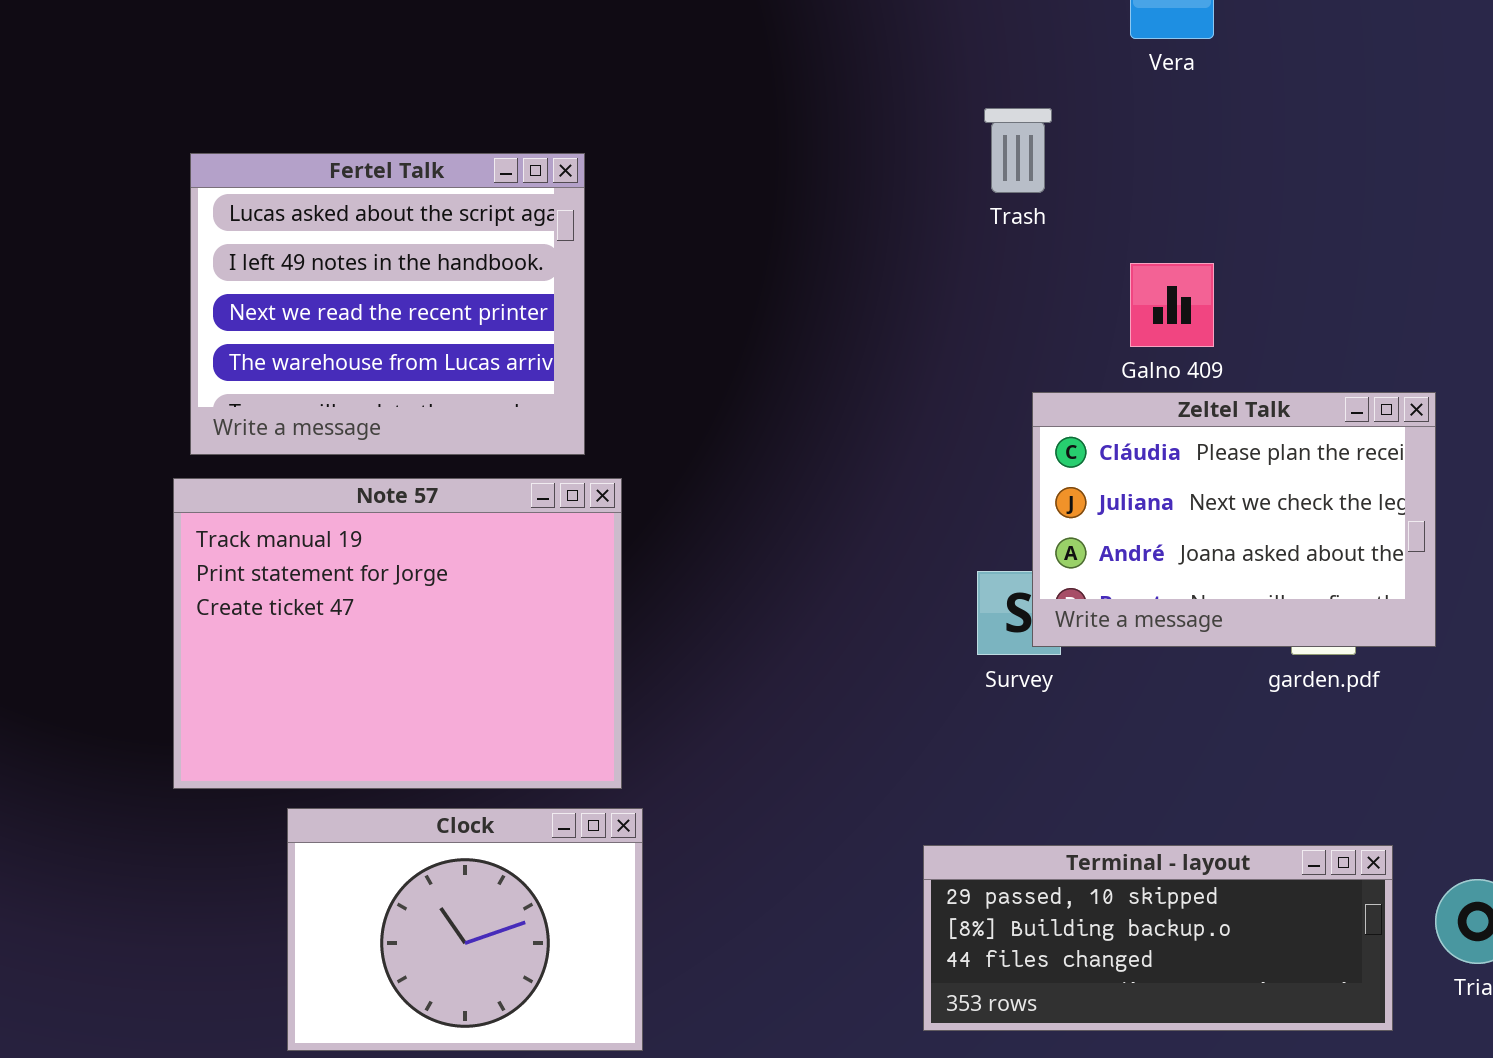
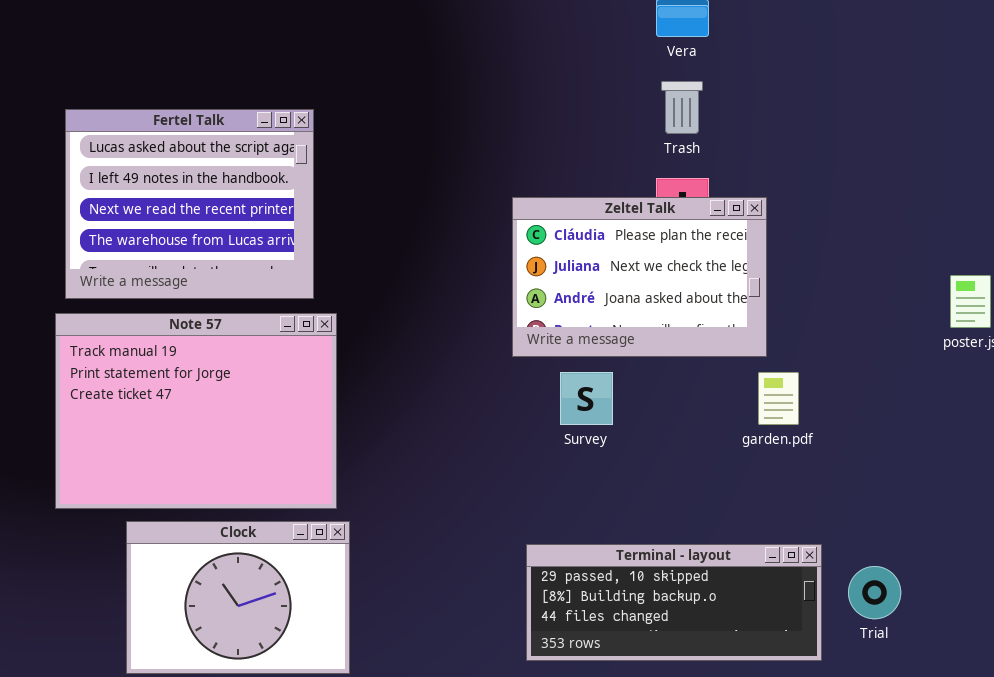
Trash: [984,108,1052,193] -> [661,81,703,134], moved
Zeltel Talk: [1032,392,1436,647] -> [512,197,767,357], moved

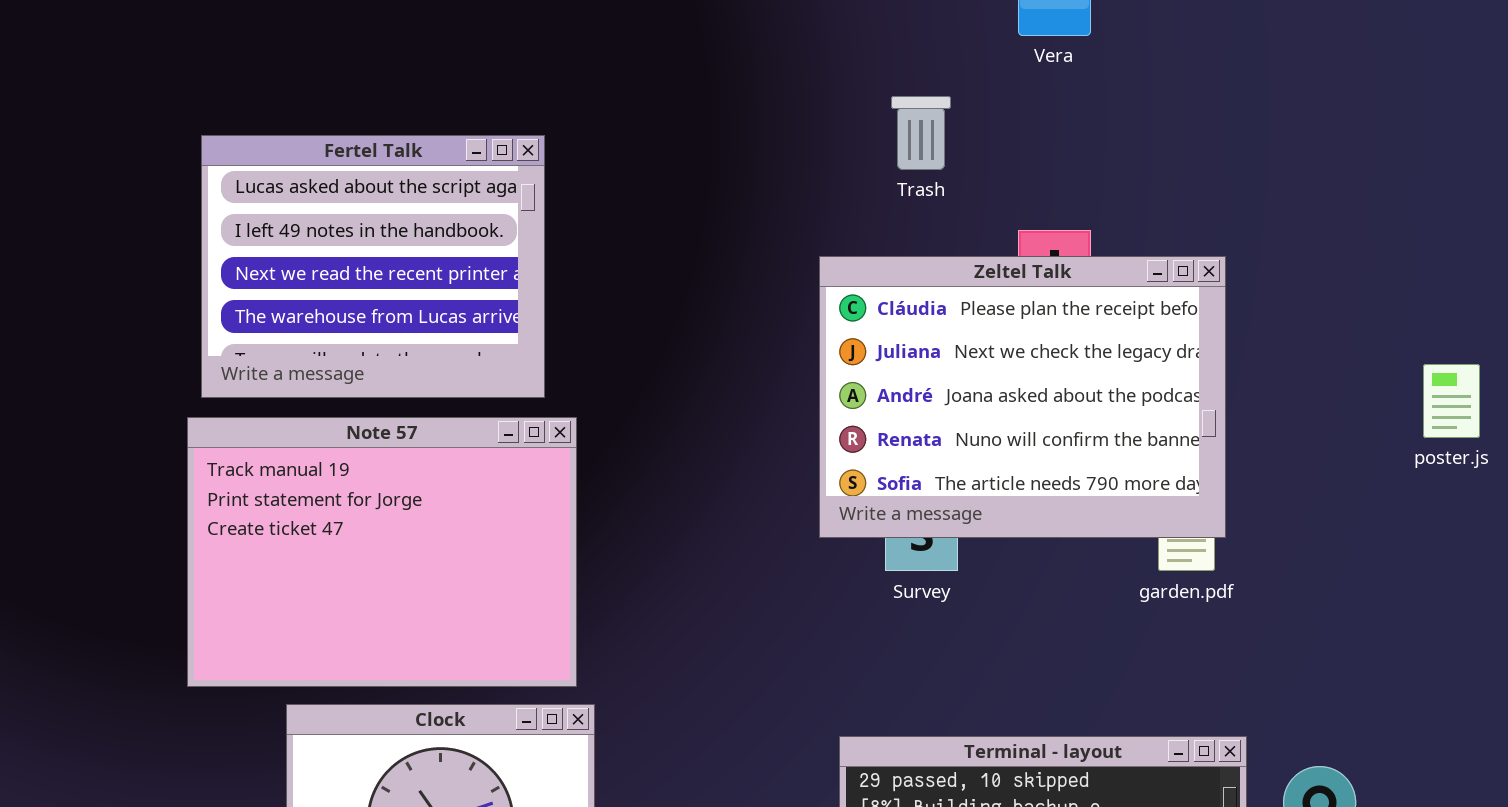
Trash: [661,81,703,134] -> [891,96,951,170], moved
Zeltel Talk: [512,197,767,357] -> [819,256,1226,538], resized

